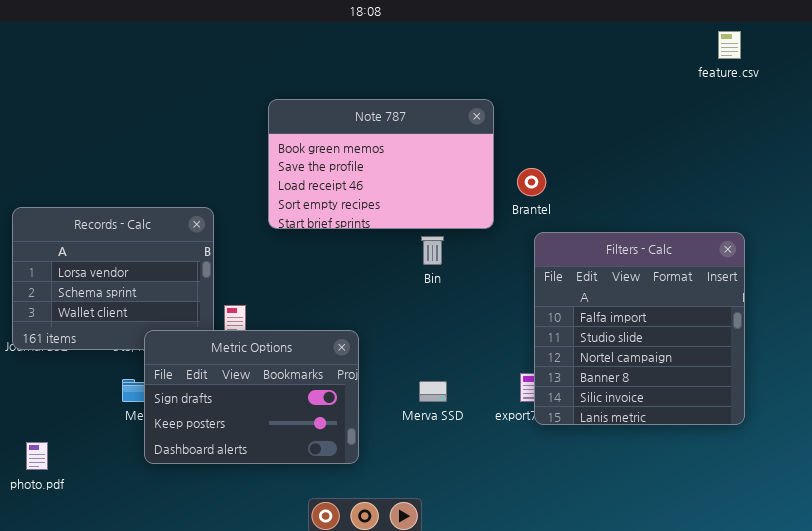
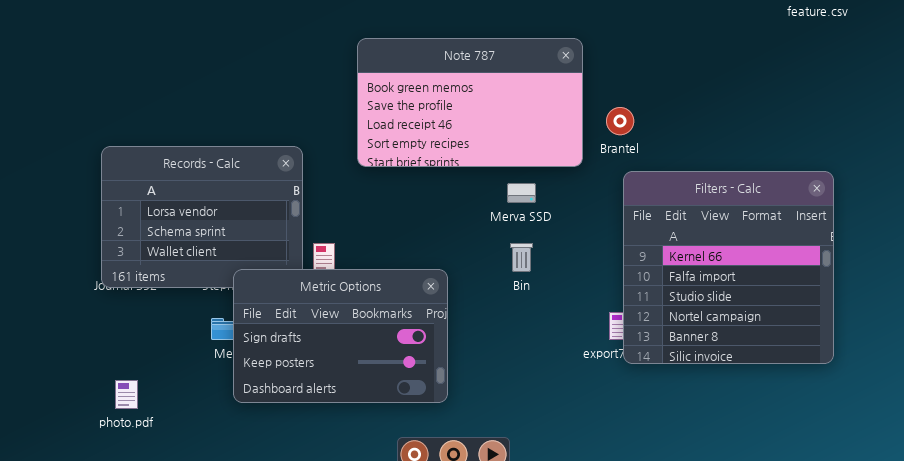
Filters - Calc: [534,232,745,425] -> [623,171,834,364], scrolled up 1 row
Bin: [421,236,444,265] -> [510,243,533,272], moved
Merva SSD: [419,381,447,402] -> [507,183,536,203], moved

